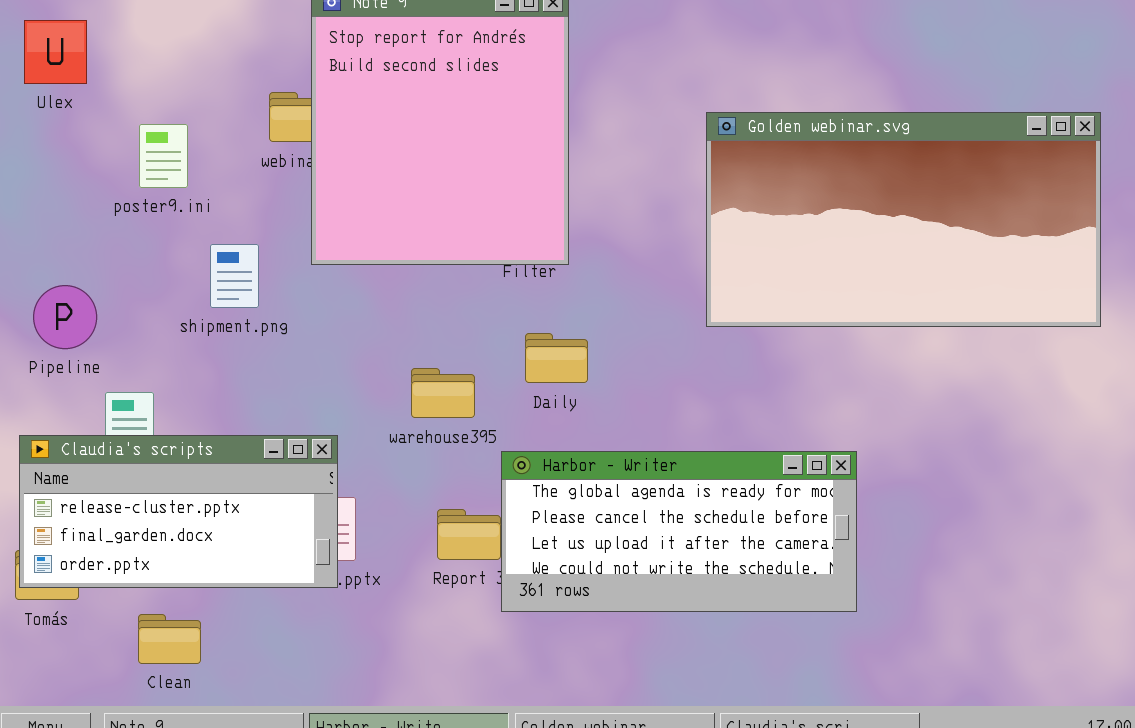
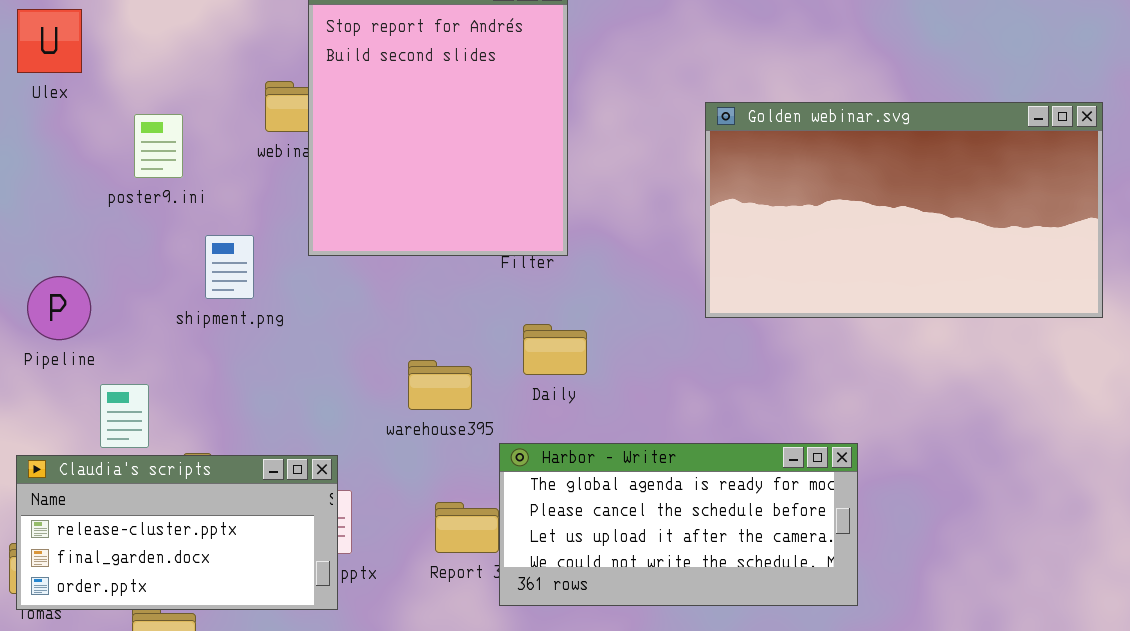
Claudia's scripts: [19,435,338,588] -> [16,455,338,610], moved

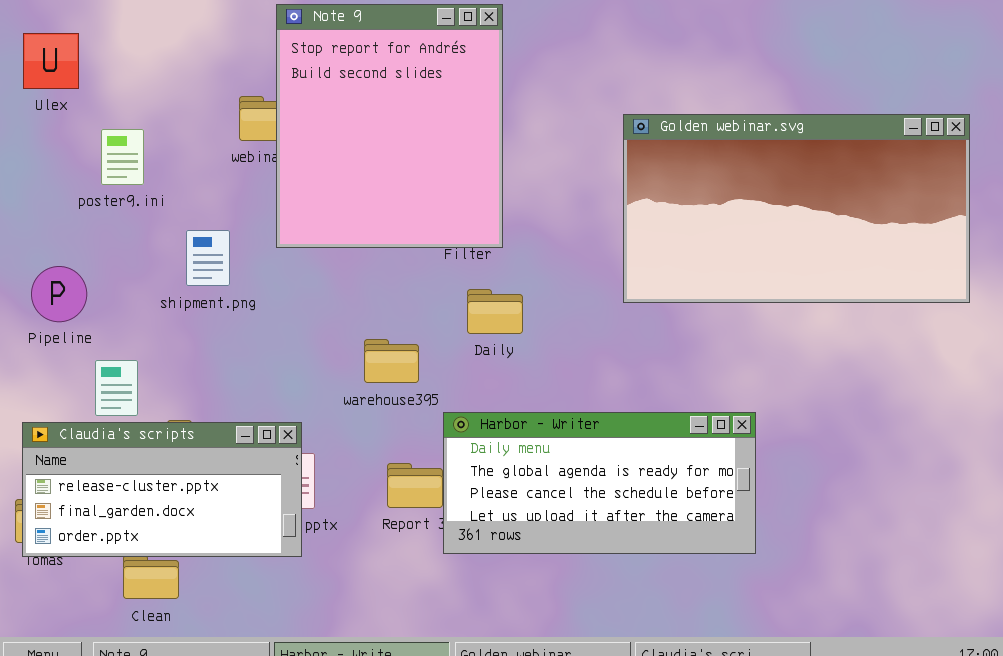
poster9.ini: [134,114,183,178] -> [101,129,144,185], moved
Daily: [523,324,587,375] -> [467,289,523,334], moved
Harbor - Writer: [499,443,858,606] -> [443,412,756,554], scrolled up 1 row

